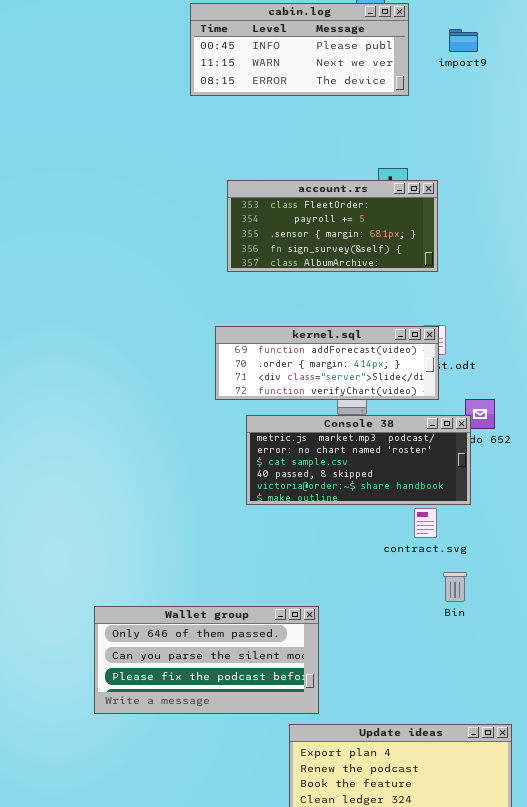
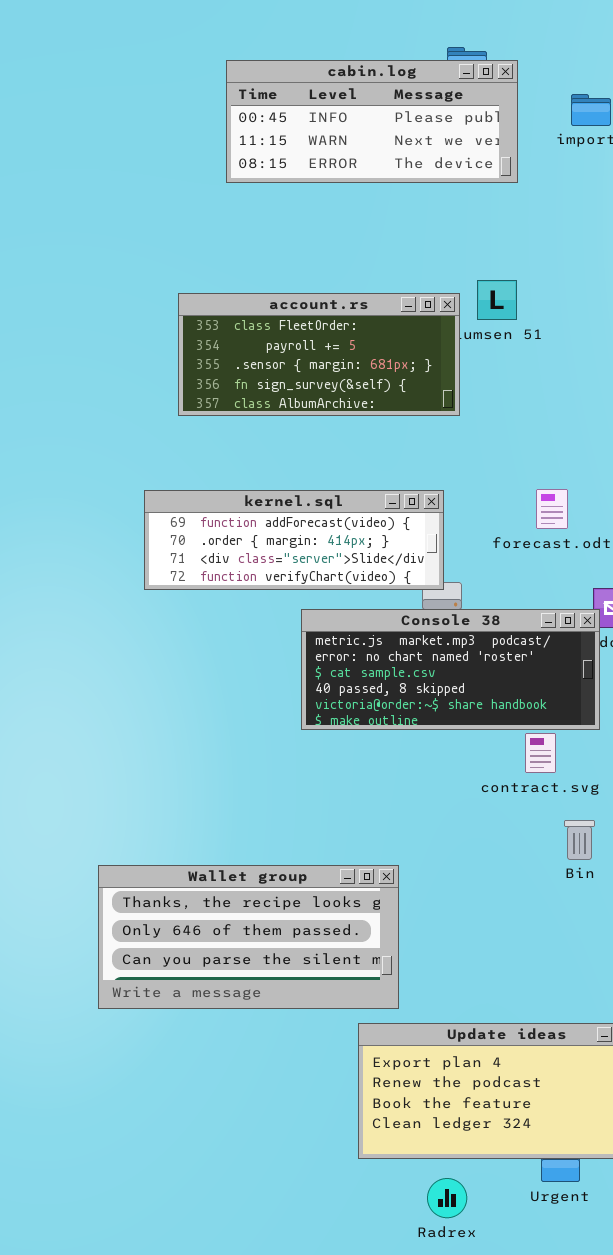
account.rs: [227,180,438,272] -> [178,293,460,416], moved
kernel.sql: [215,326,439,400] -> [144,490,444,590], moved
Wallet group: [94,606,319,714] -> [98,865,399,1009], scrolled up 1 row

